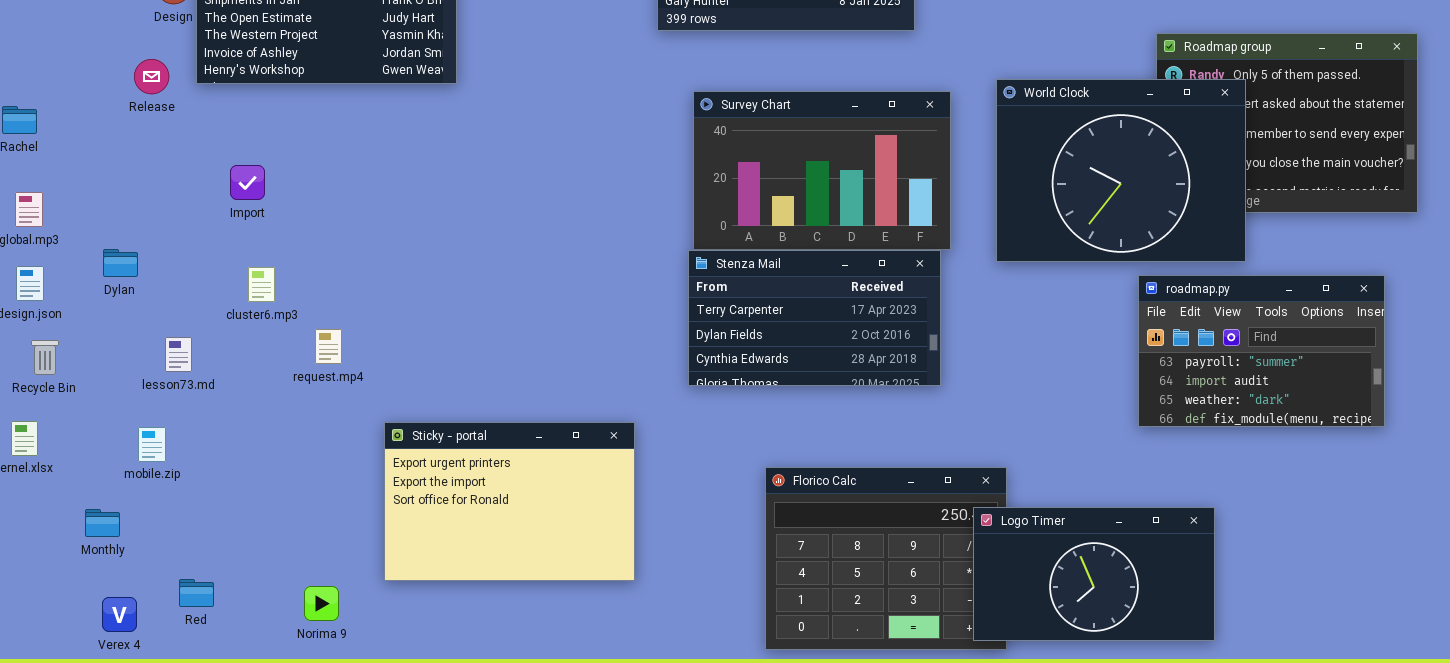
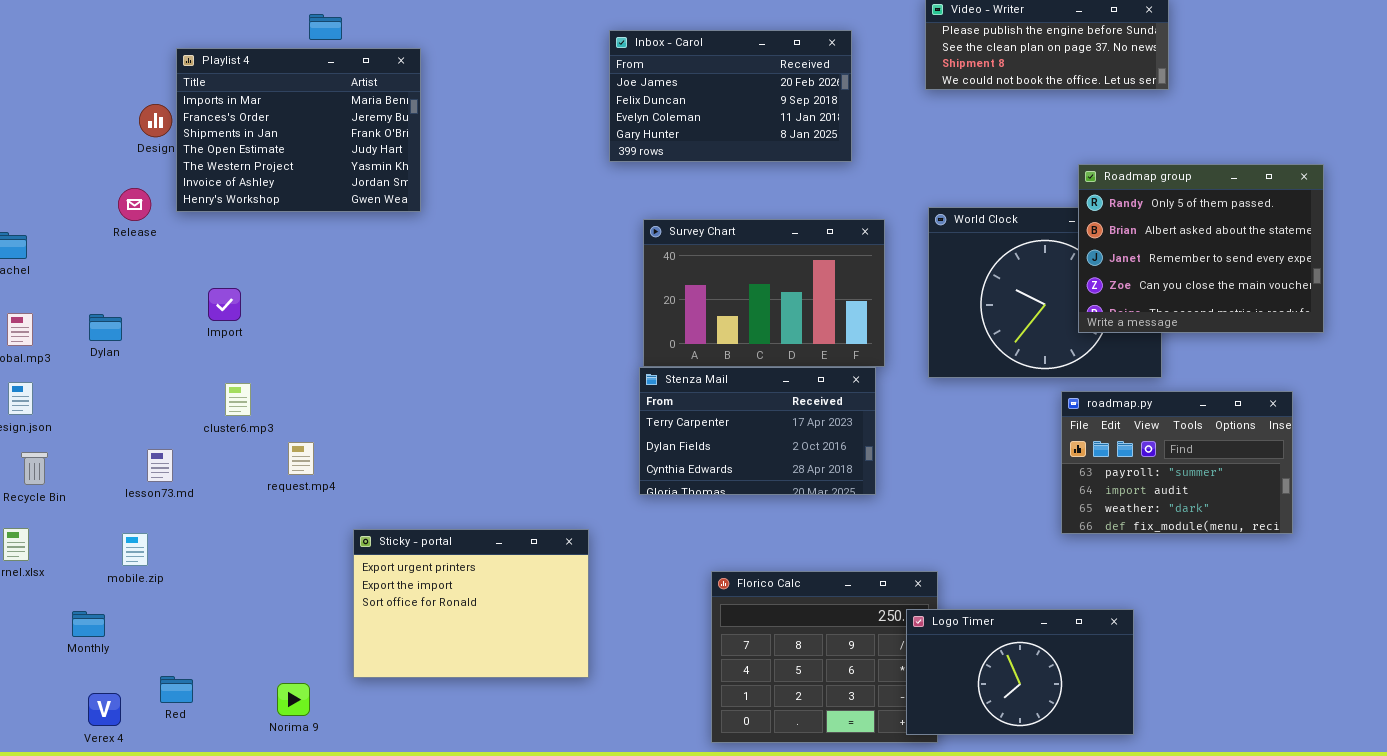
Roadmap group: [1156,33,1418,213] -> [1078,164,1324,333], raised
Dylan: [103,249,138,277] -> [89,314,122,341], moved

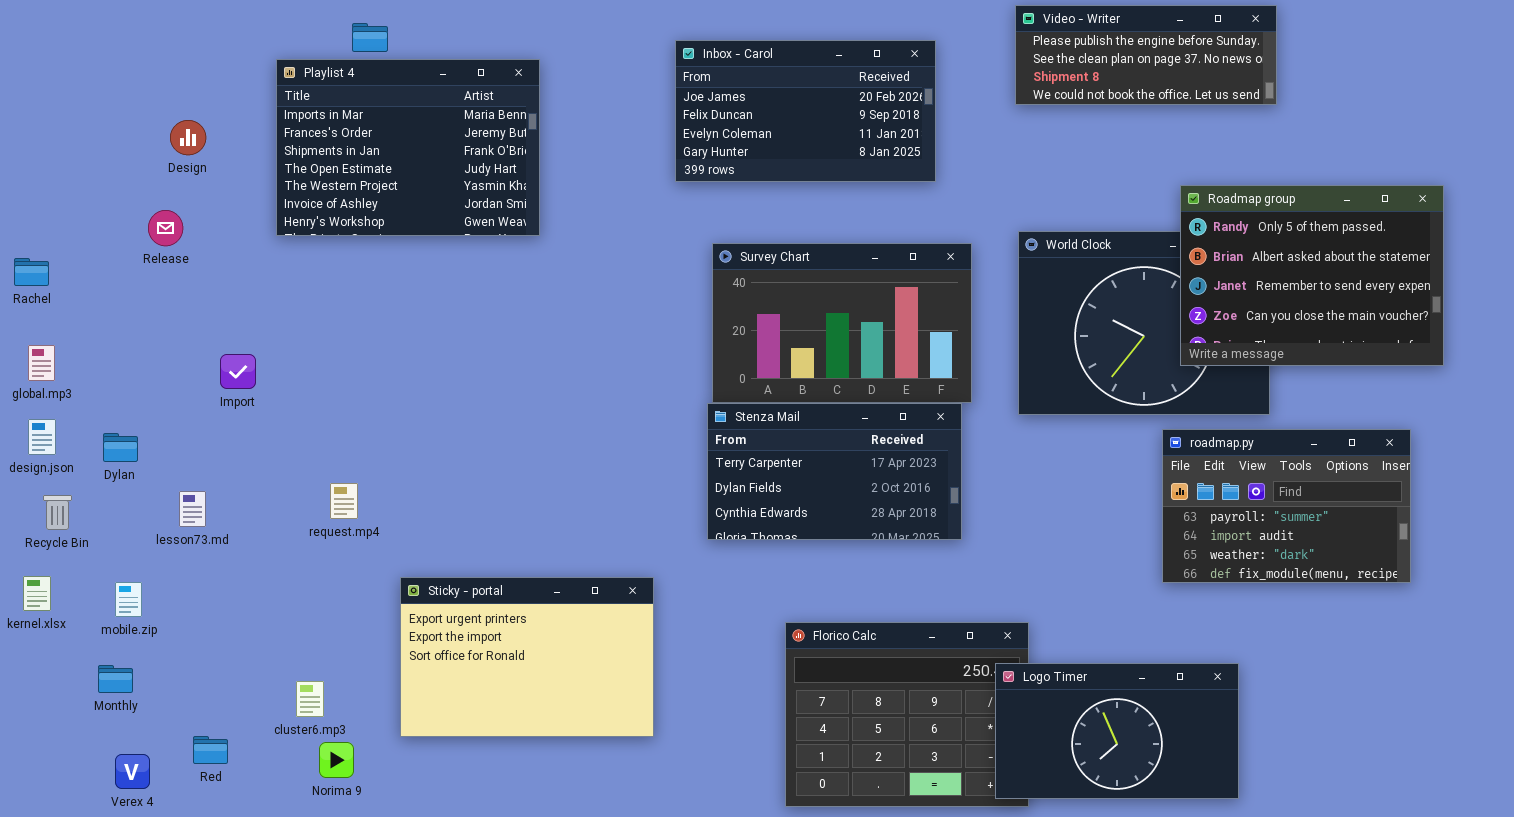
Playlist 4: [176,48,421,212] -> [276,59,540,236], moved
Import: [208,288,241,321] -> [220,354,256,389], moved
Dylan: [89,314,122,341] -> [103,433,138,462], moved
cluster6.mp3: [225,383,251,416] -> [296,681,324,717], moved
mobile.zip: [122,533,148,566] -> [115,582,142,617], moved

